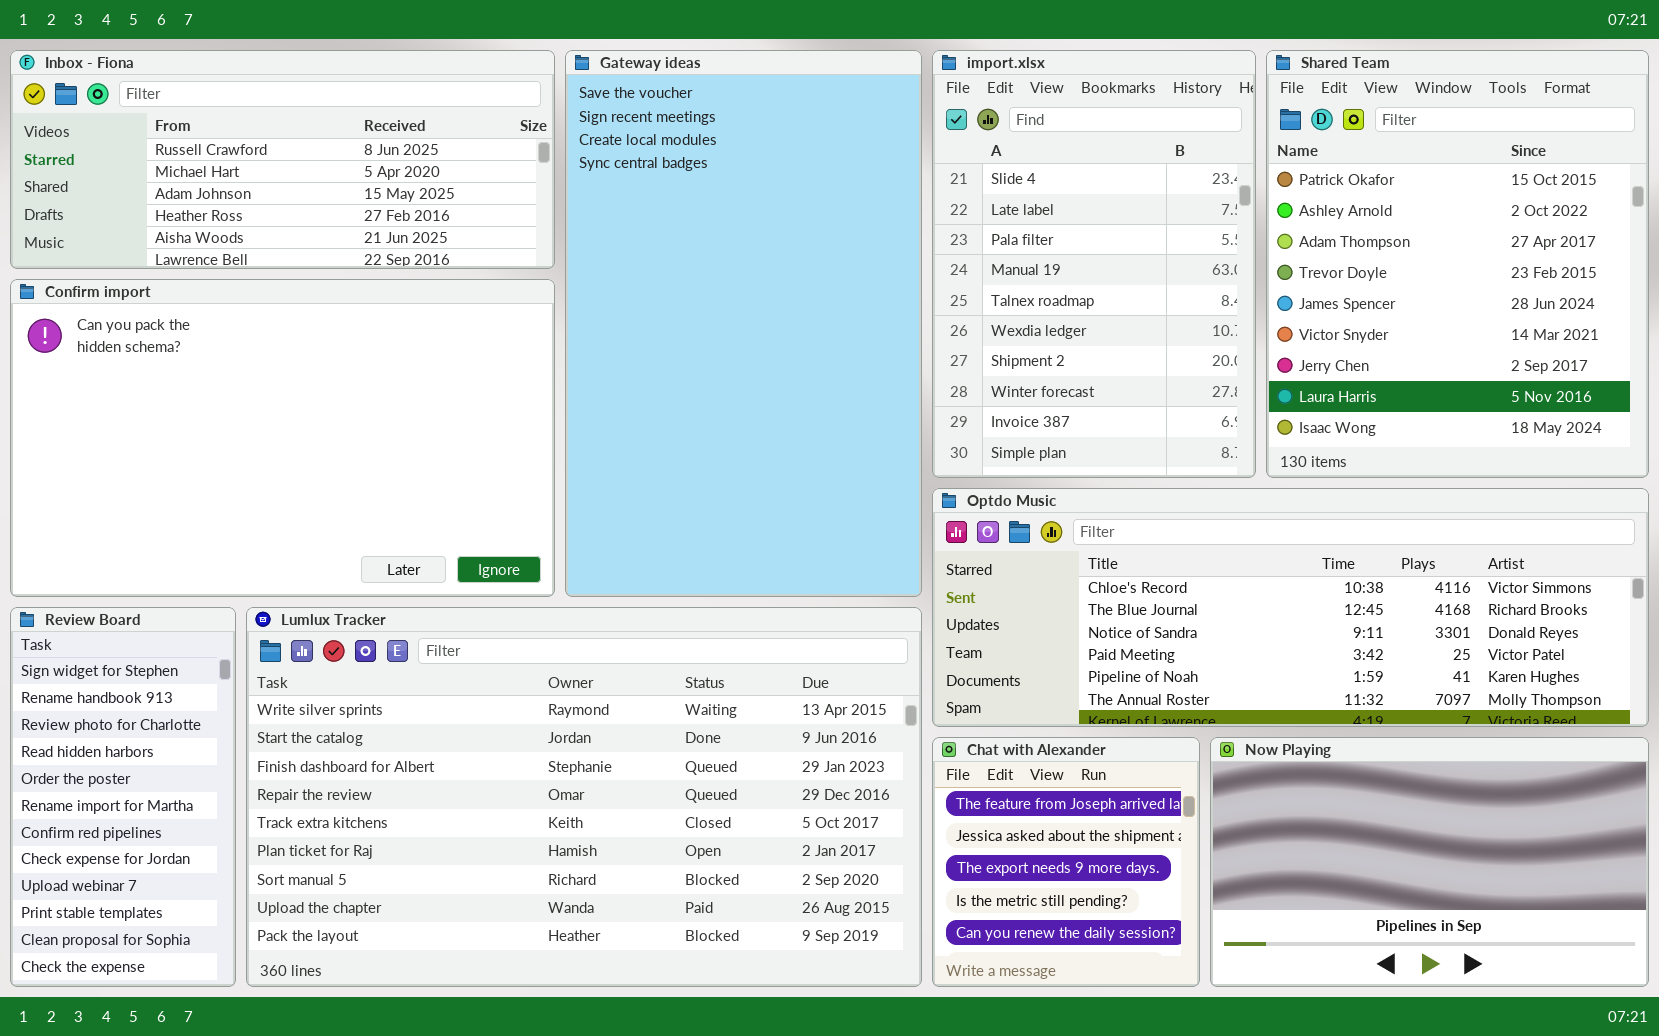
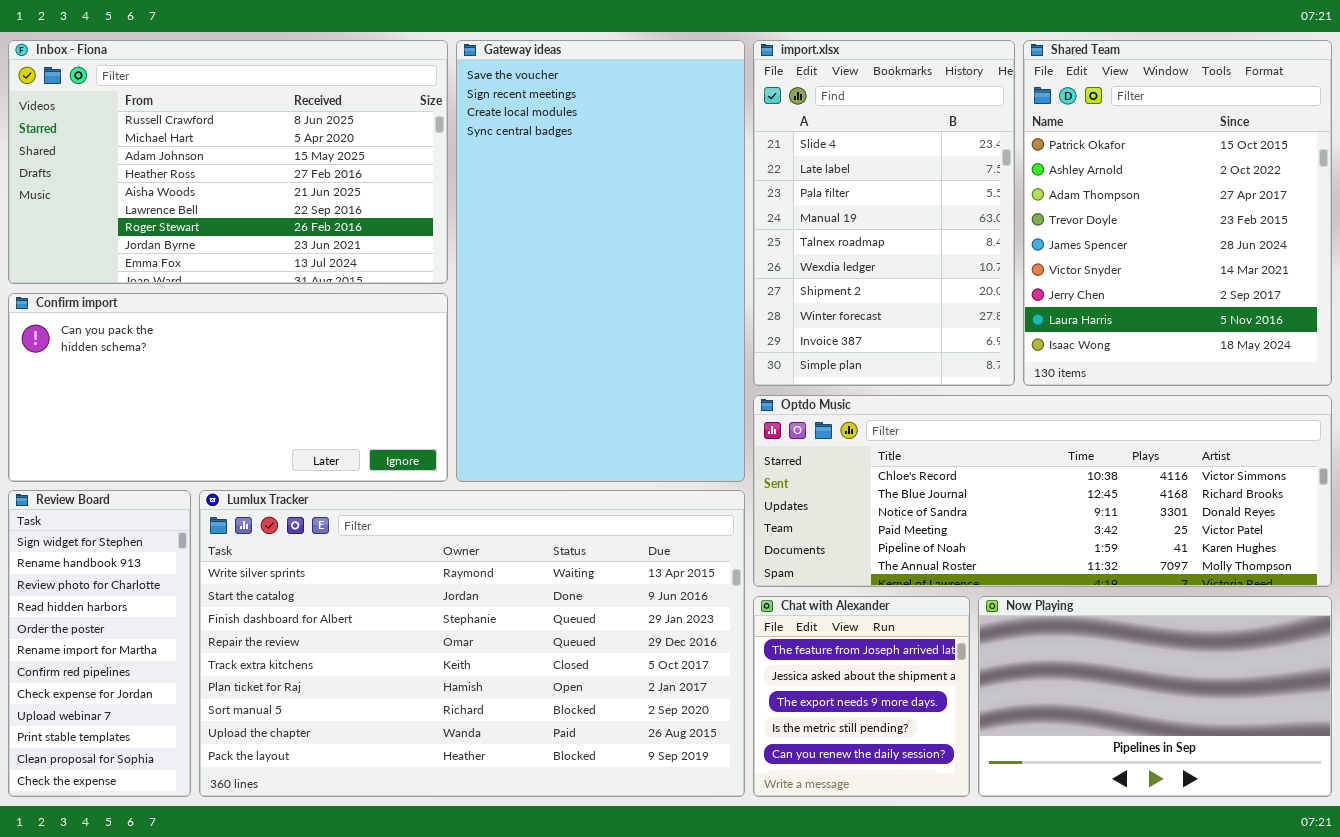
Inbox - Fiona: [10,50,555,269] -> [8,40,448,284], resized
Confirm import: [10,279,555,597] -> [8,293,448,482], resized

